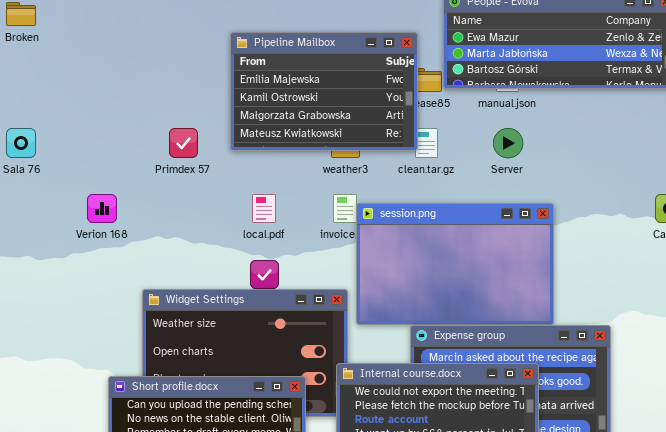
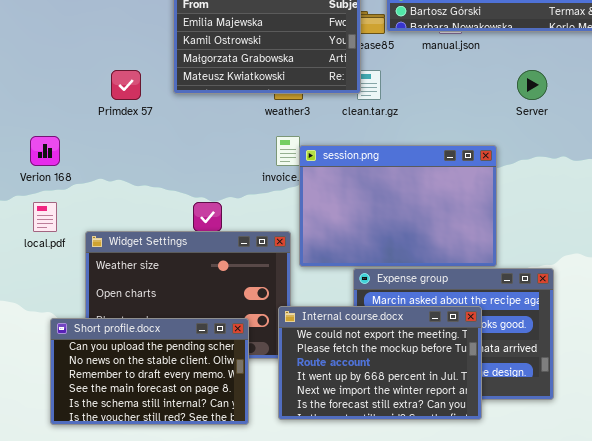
Server: [493,128,523,158] -> [517,70,547,100], moved
local.pdf: [252,194,276,223] -> [33,202,57,232], moved

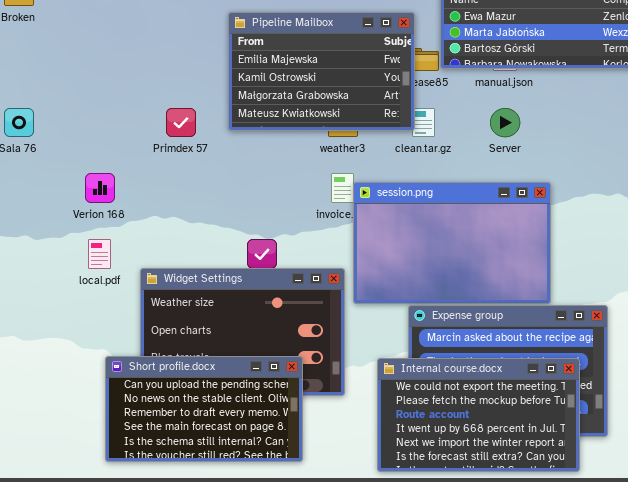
Server: [517,70,547,100] -> [490,108,520,137], moved
Internal course.docx: [278,306,482,420] -> [377,358,580,472], moved

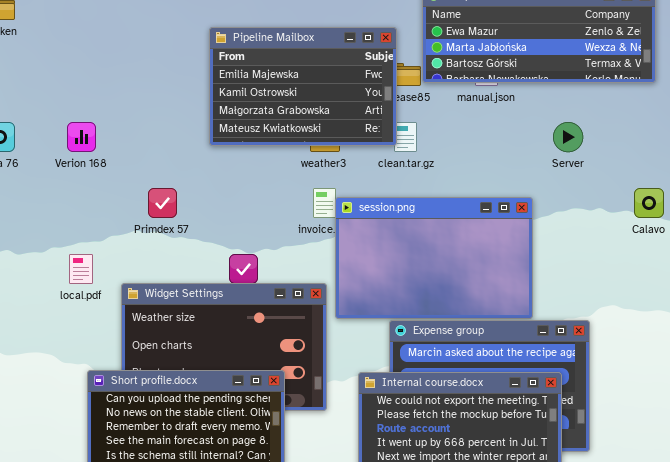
Primdex 57: [166,108,196,137] -> [148,188,177,218], moved
Server: [490,108,520,137] -> [553,122,583,152], moved
Verion 168: [85,173,115,203] -> [67,122,96,152], moved

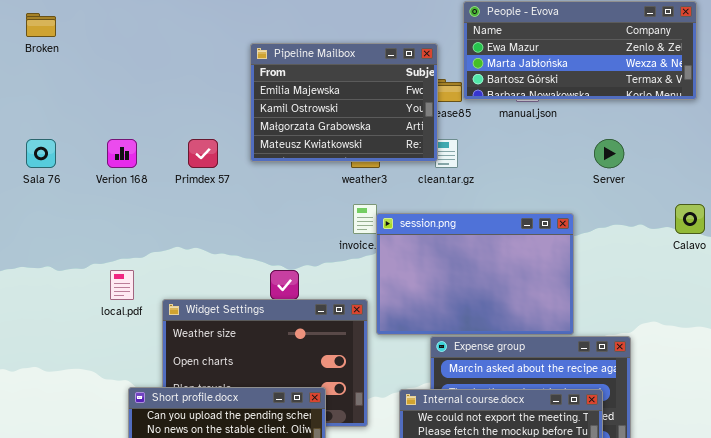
Primdex 57: [148,188,177,218] -> [188,139,218,168], moved

